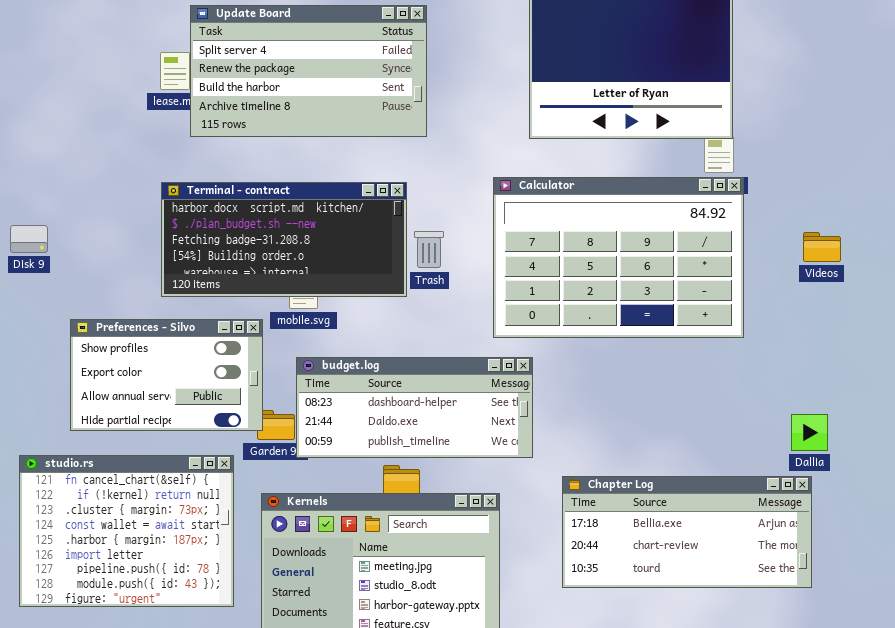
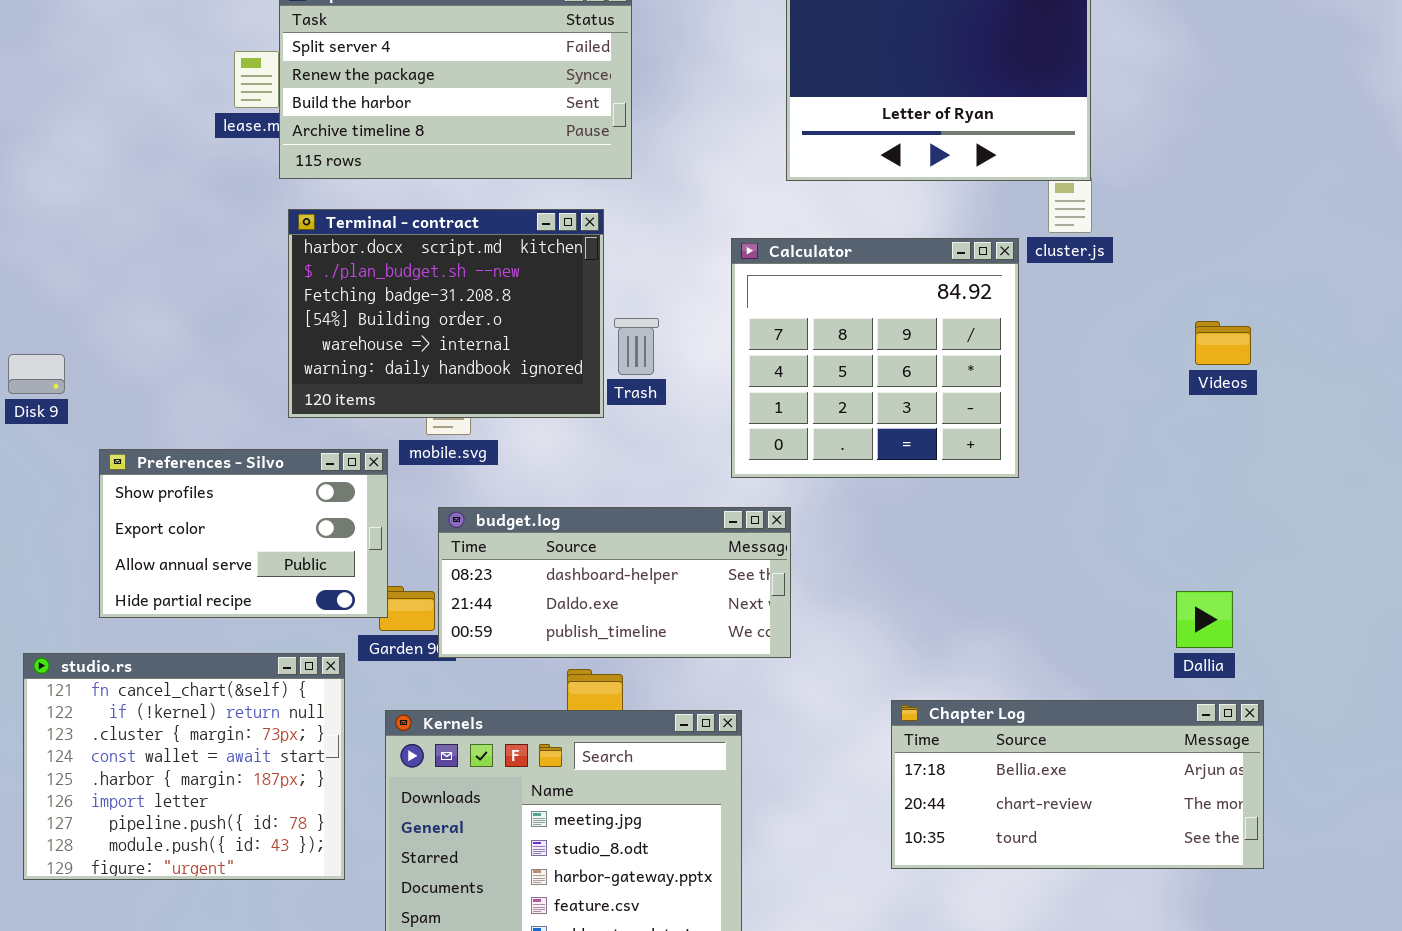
Calculator: [493,177,744,338] -> [731,238,1019,478], resized
Terminal - contract: [161,182,407,297] -> [288,209,604,418], resized
Disk 9: [10,225,48,253] -> [8,354,65,394], moved
Chapter Log: [562,476,812,588] -> [891,700,1264,869], moved

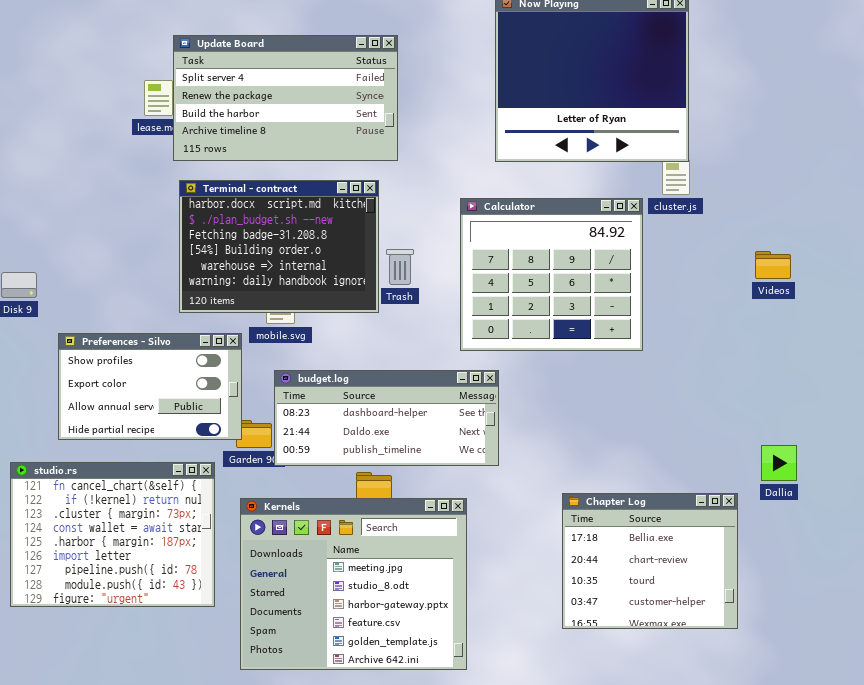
Dallia: [1176,591,1233,648] -> [761,445,797,481], moved
Chapter Log: [891,700,1264,869] -> [562,493,738,629], resized

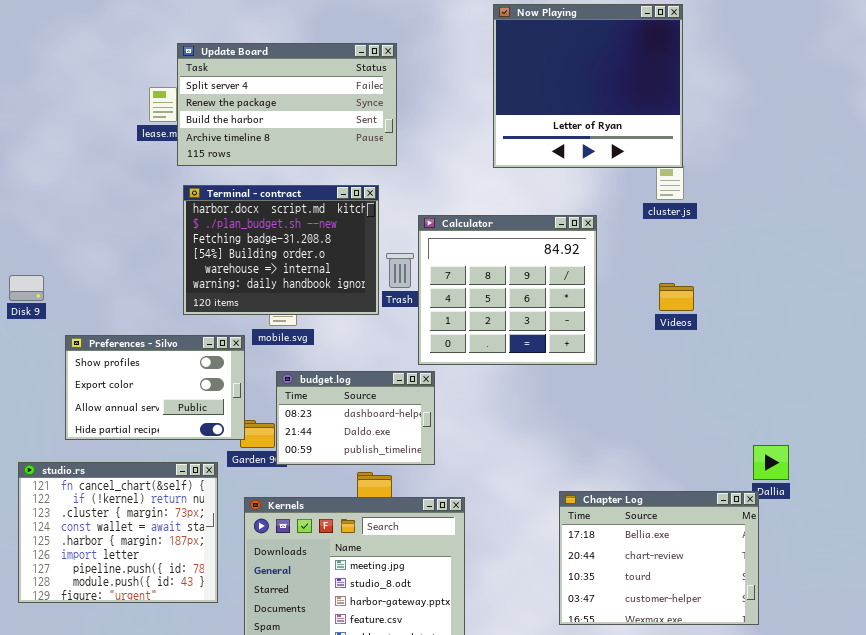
Calculator: [460,198,643,351] -> [418,215,597,365], moved
Videos: [755,251,791,279] -> [659,283,694,311], moved
budget.log: [274,370,499,466] -> [276,371,435,465], resized
Chapter Log: [562,493,738,629] -> [559,491,759,625], resized

